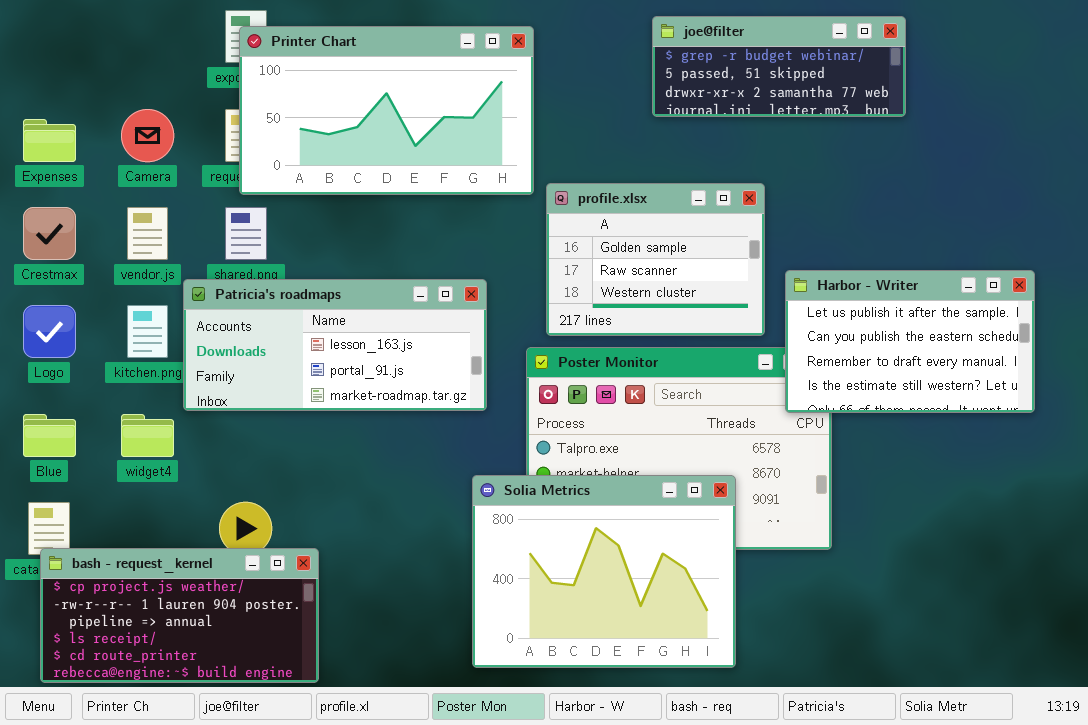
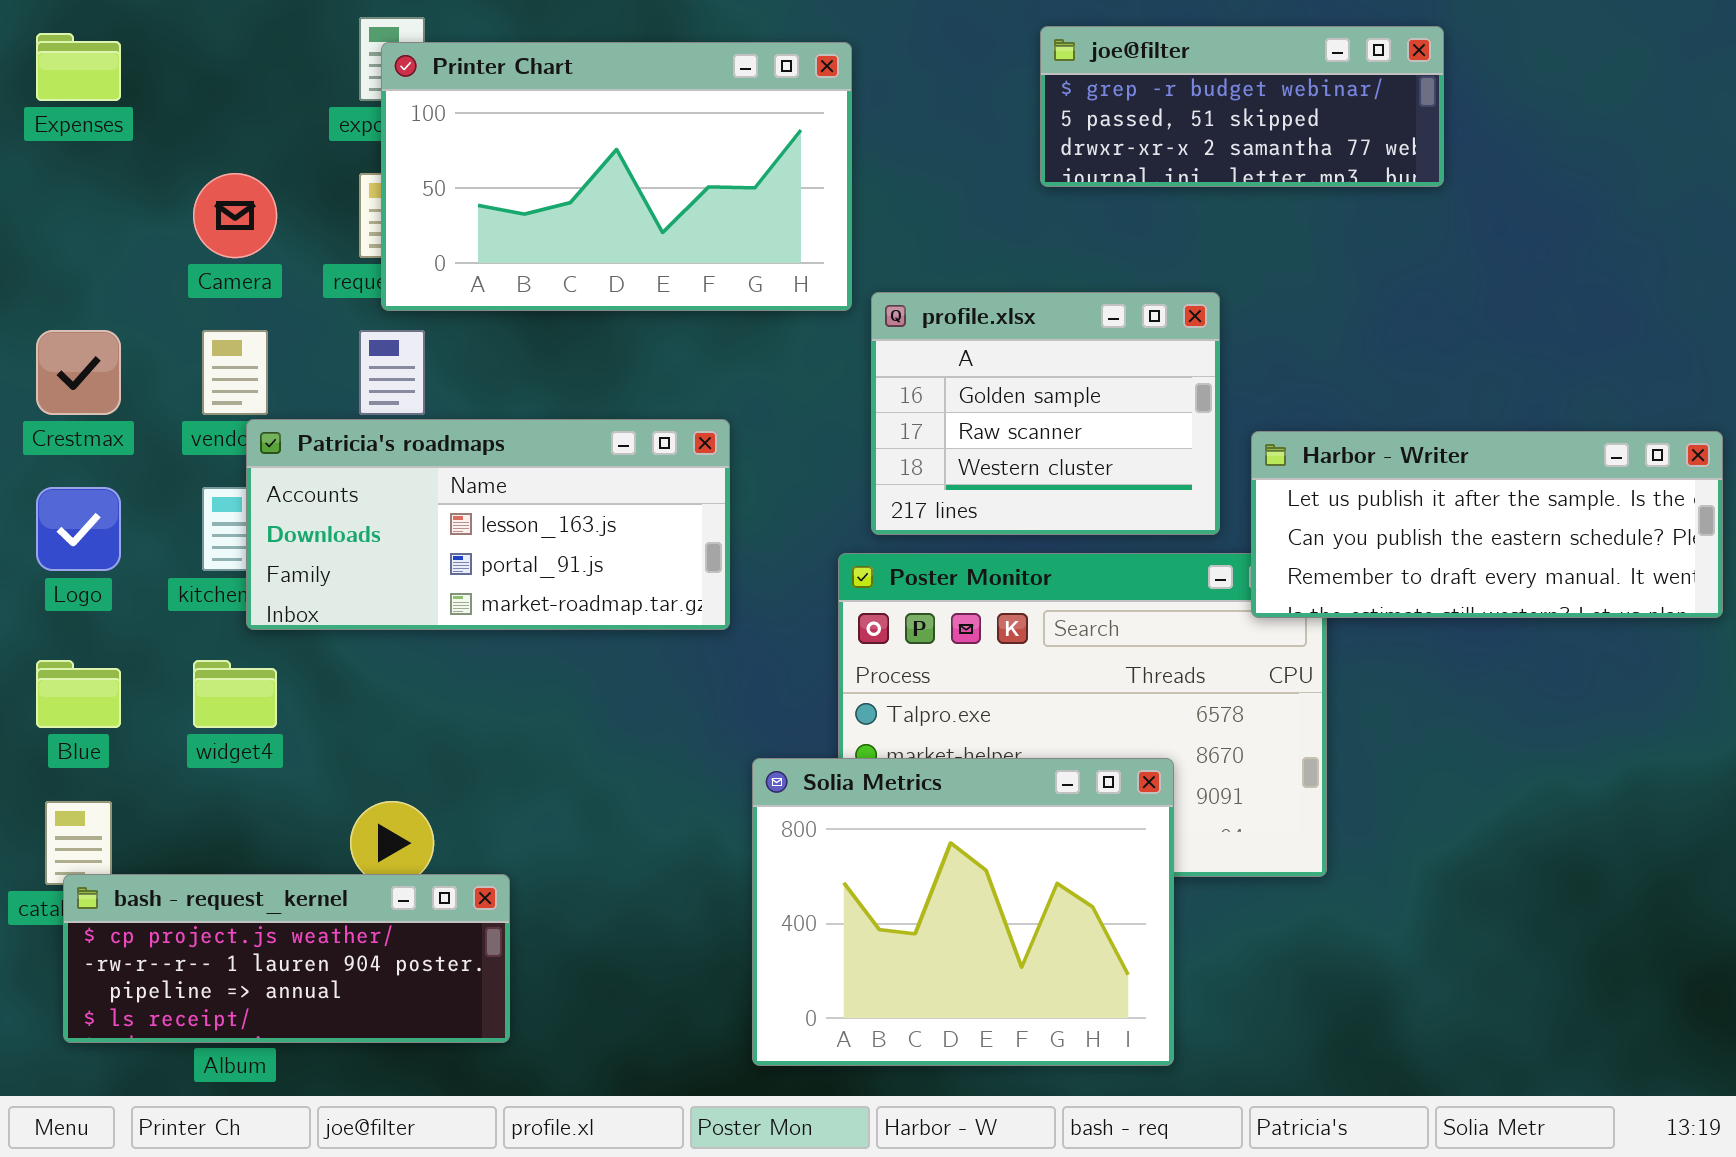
Expenses: [23,119,76,162] -> [36,33,121,101], moved
Harbor - Writer: [785,270,1035,413] -> [1251,431,1723,618], resized
Patricia's roadmaps: [183,279,487,411] -> [246,419,730,630], moved
bash - request_kernel: [40,548,319,683] -> [63,874,510,1043], resized

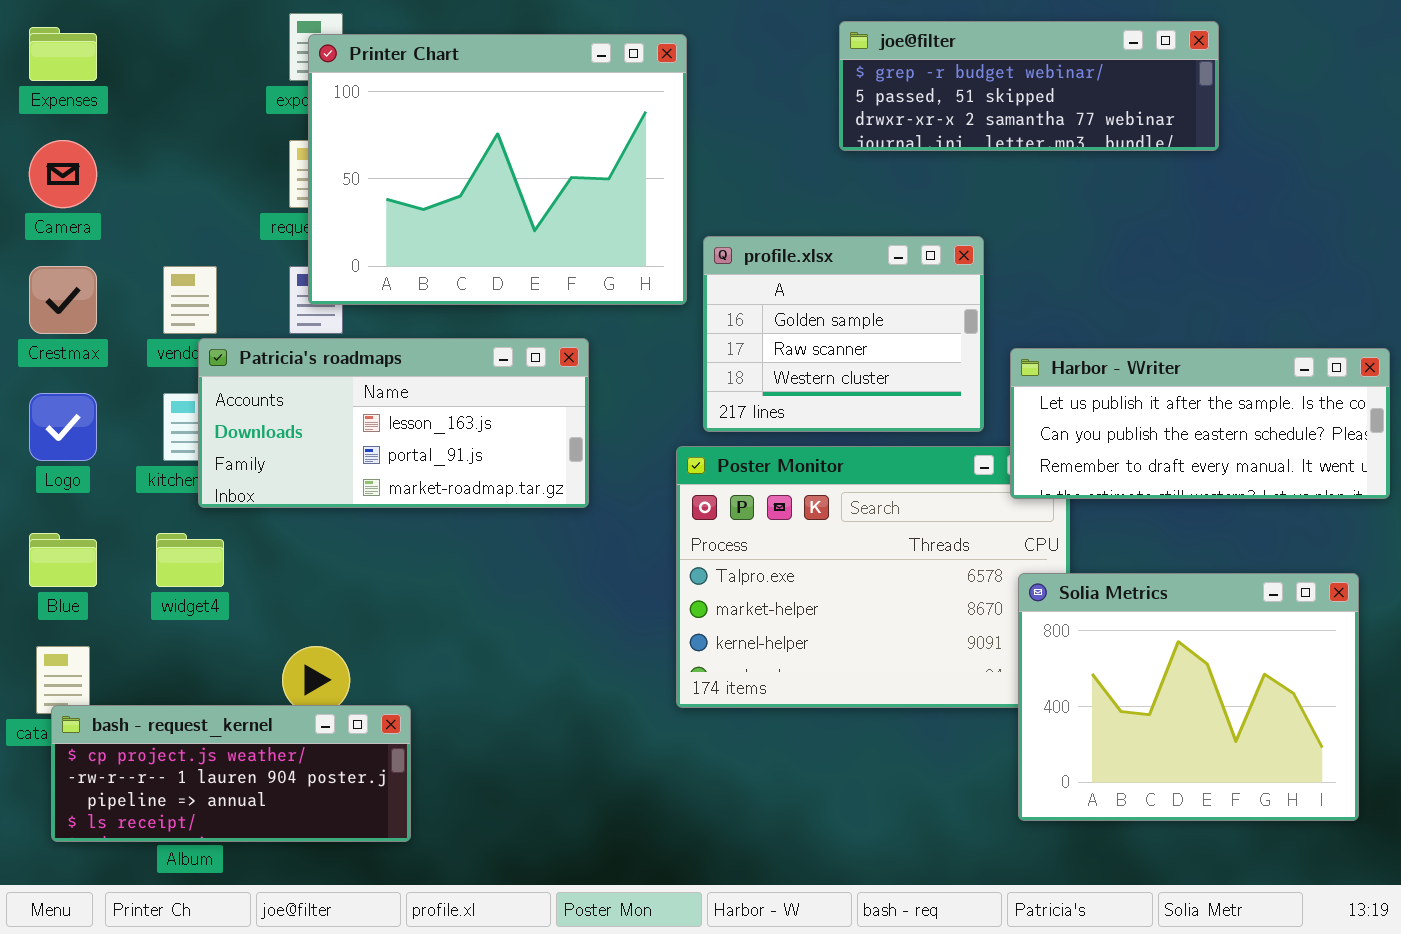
joe@filter: [1040,26,1444,187] -> [839,21,1219,151], resized
Printer Chart: [381,42,852,311] -> [308,34,687,305], resized
Camera: [193,173,277,258] -> [29,140,97,208], moved
Solia Metrics: [752,758,1174,1066] -> [1018,573,1359,821], moved

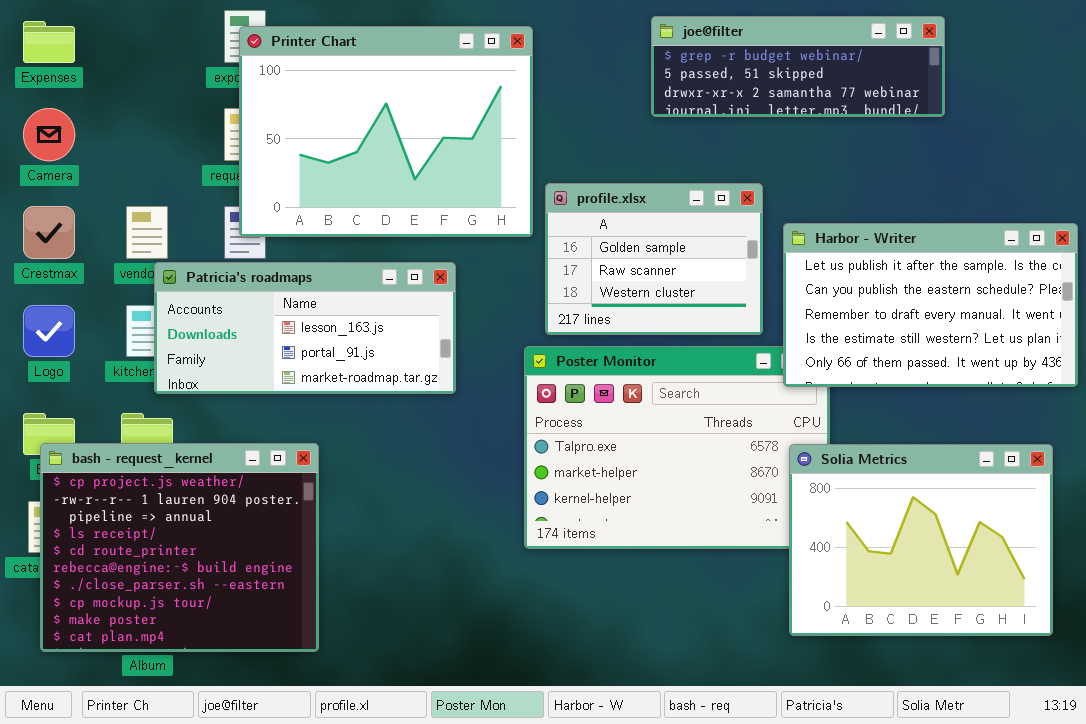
Harbor - Writer: [1010,348,1390,499] -> [783,223,1078,387], resized
bash - request_kernel: [51,705,411,842] -> [40,443,319,652], resized

